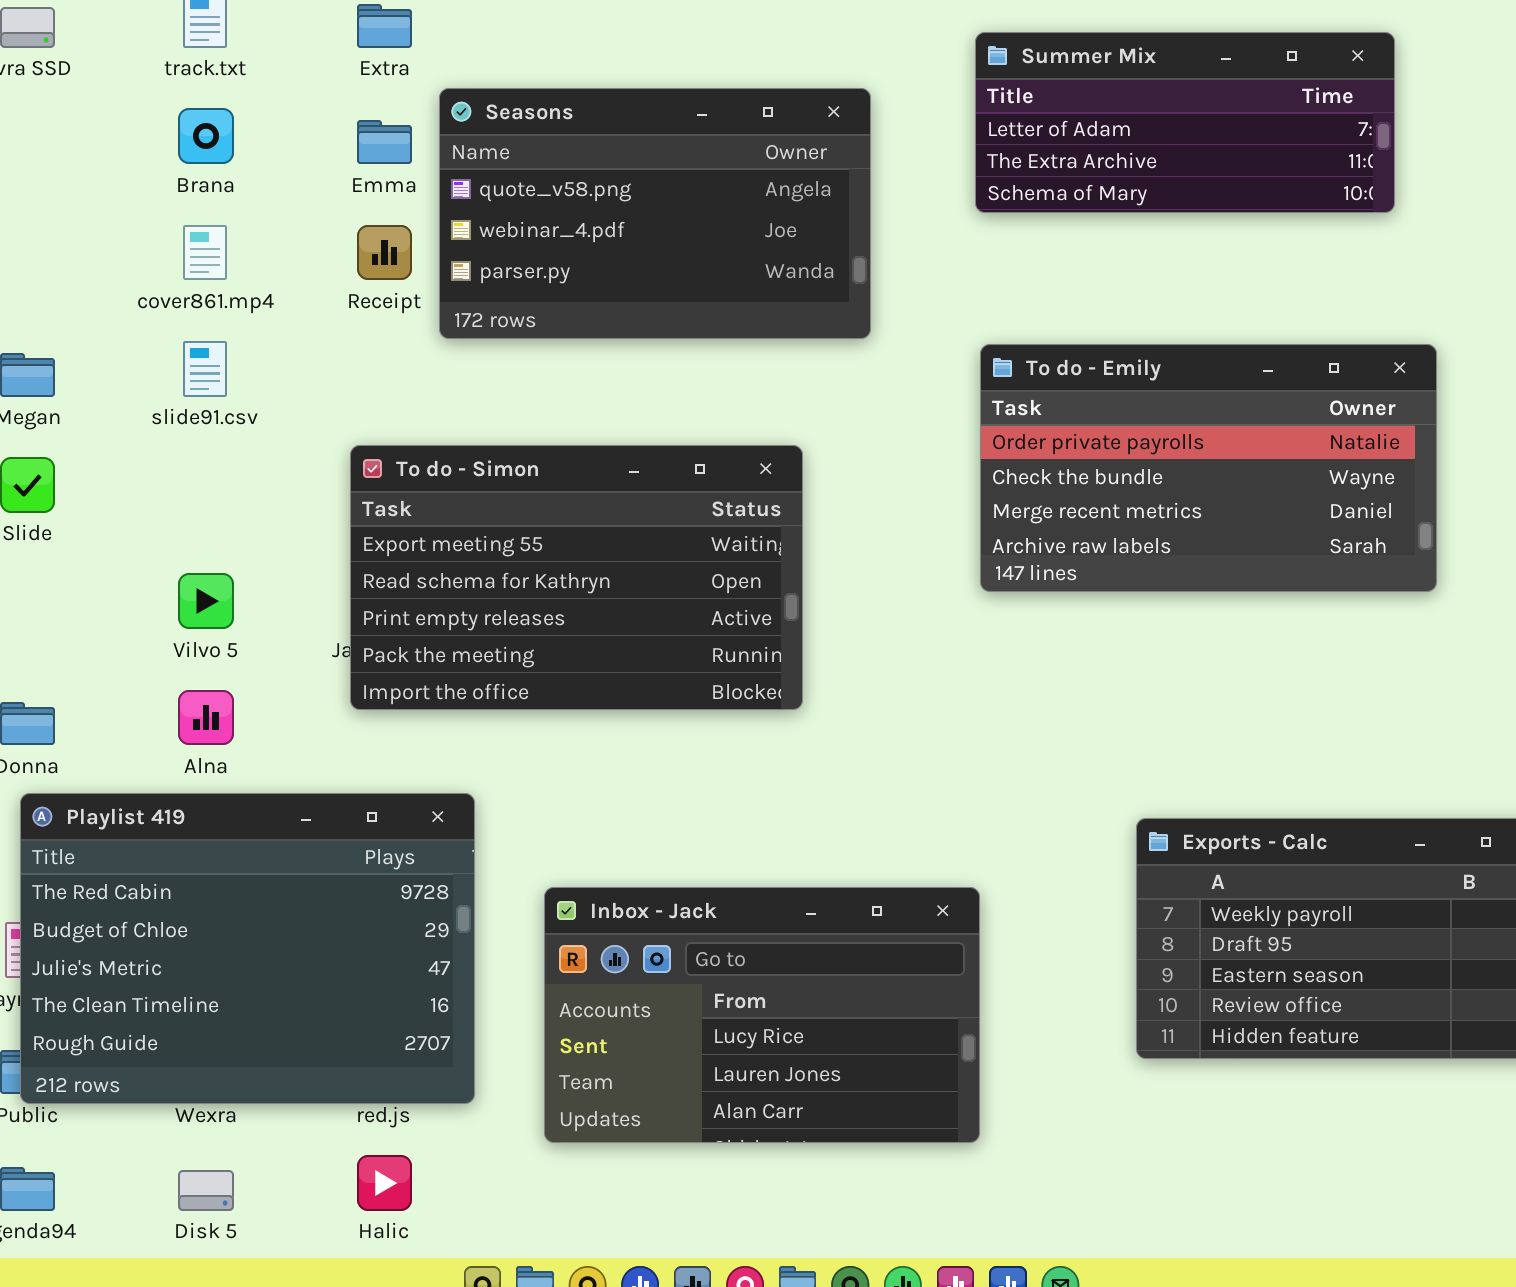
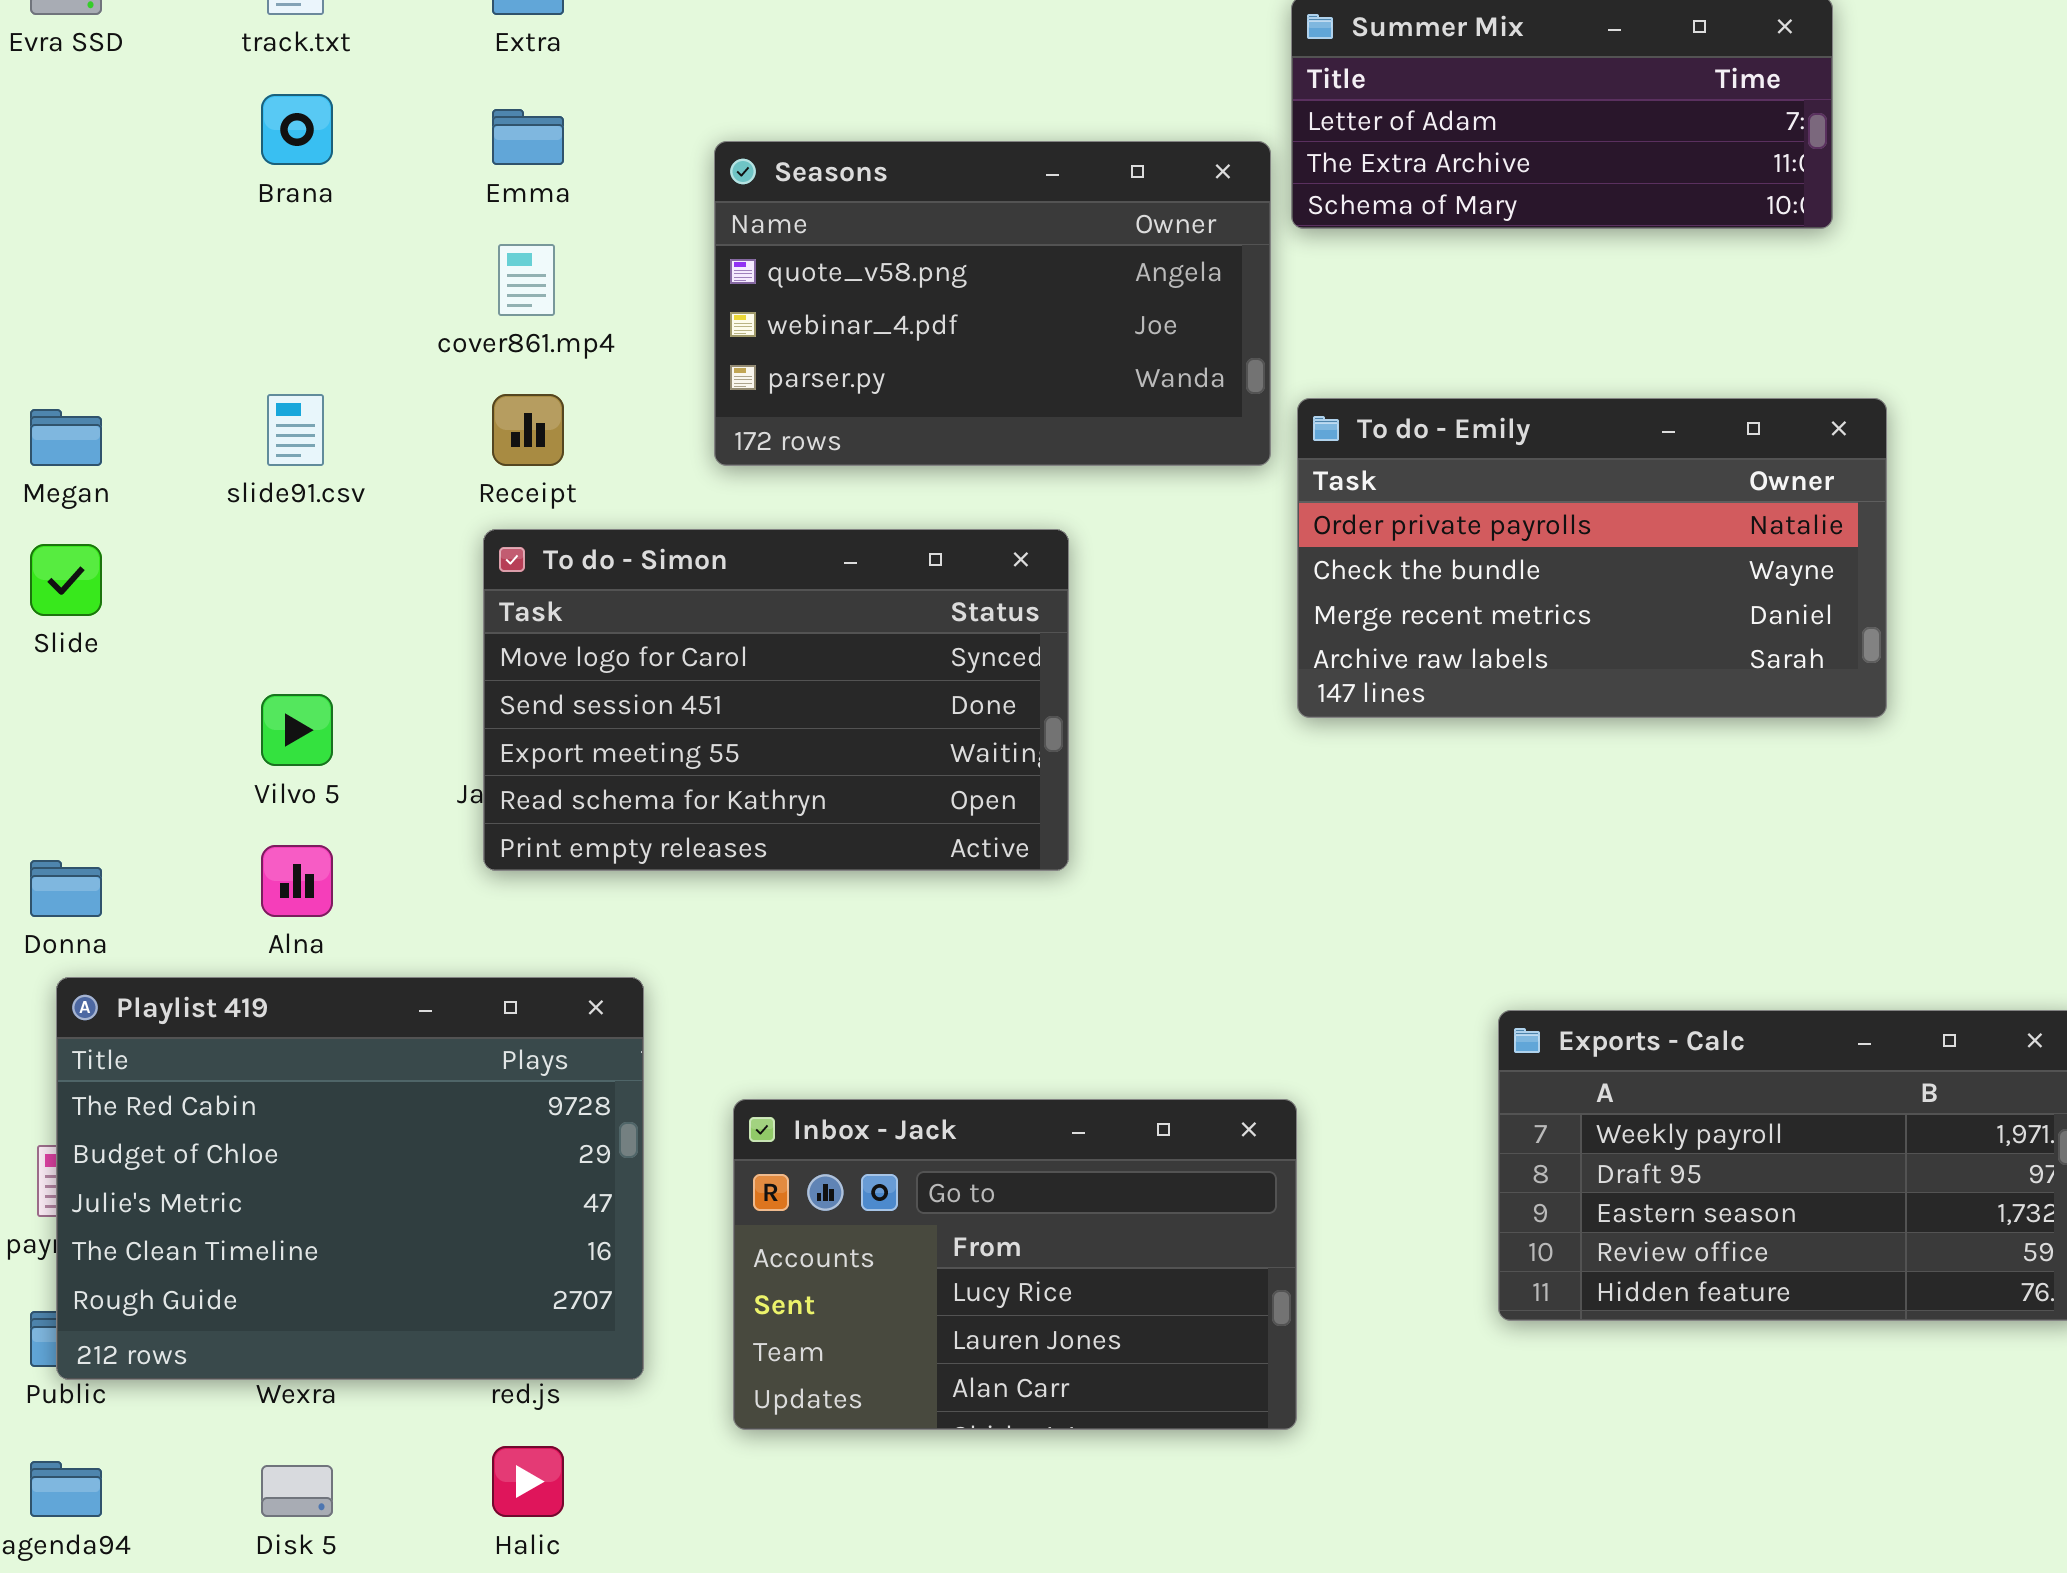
Seasons: [439,88,871,339] -> [714,141,1271,466], moved
cover861.mp4: [183,225,227,280] -> [498,244,555,316], moved
Receipt: [357,225,412,280] -> [492,394,564,466], moved
To do - Simon: [350,445,803,710] -> [483,529,1069,871], scrolled up 2 rows

